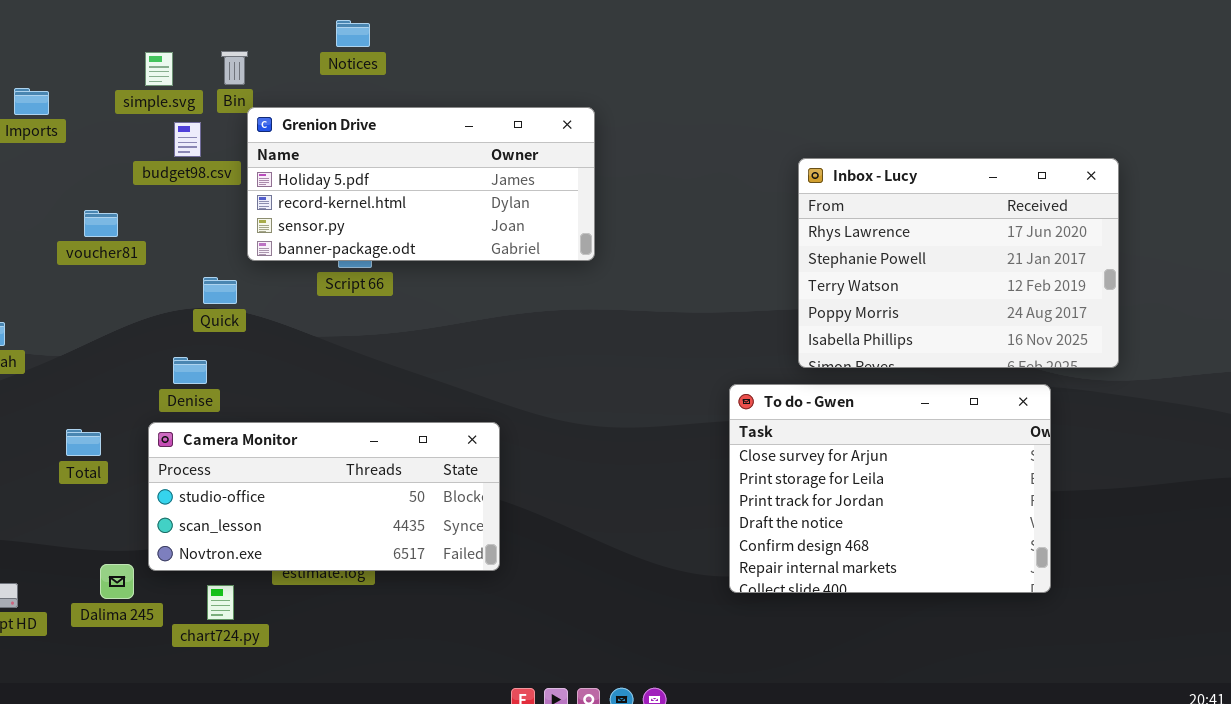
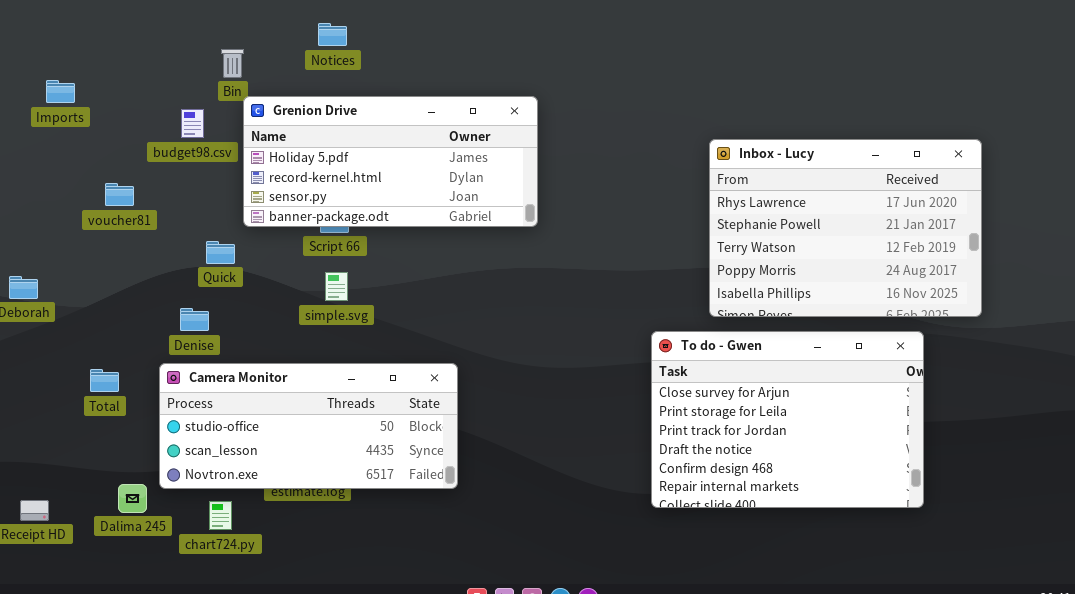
simple.svg: [145,52,173,86] -> [325,272,348,301], moved

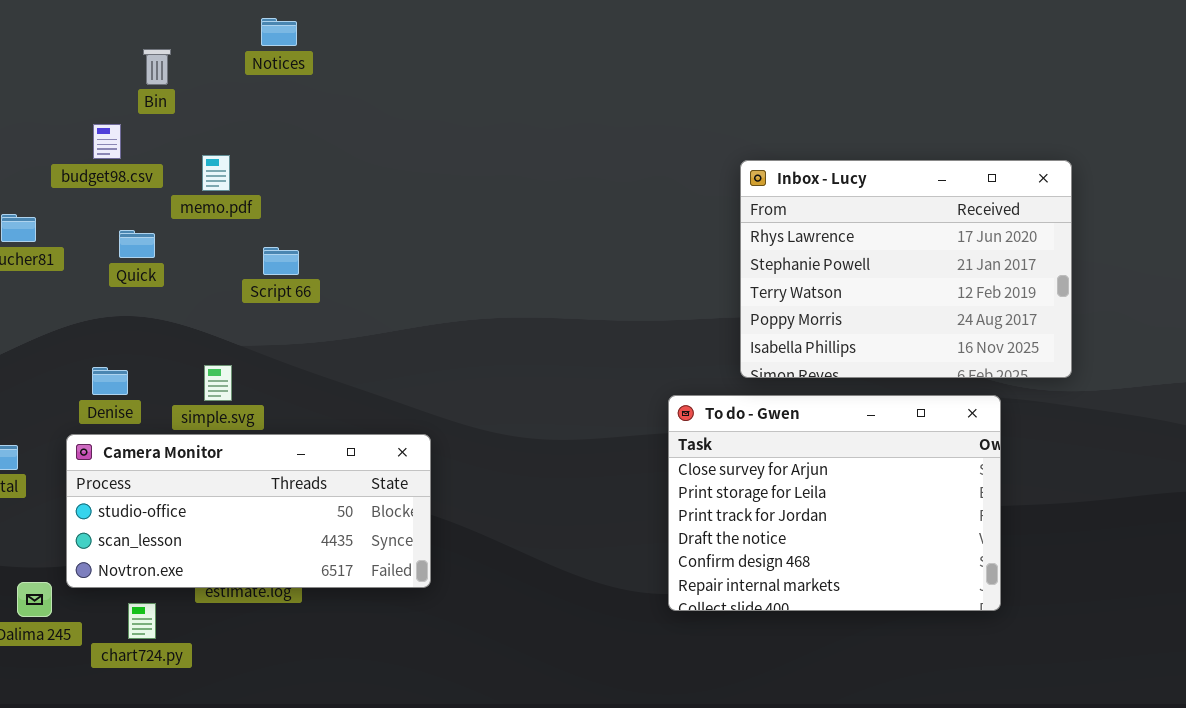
Grenion Drive: [243,96,538,227] -> none, closed
Quick: [206,241,235,264] -> [119,230,155,258], moved
simple.svg: [325,272,348,301] -> [204,365,232,401], moved

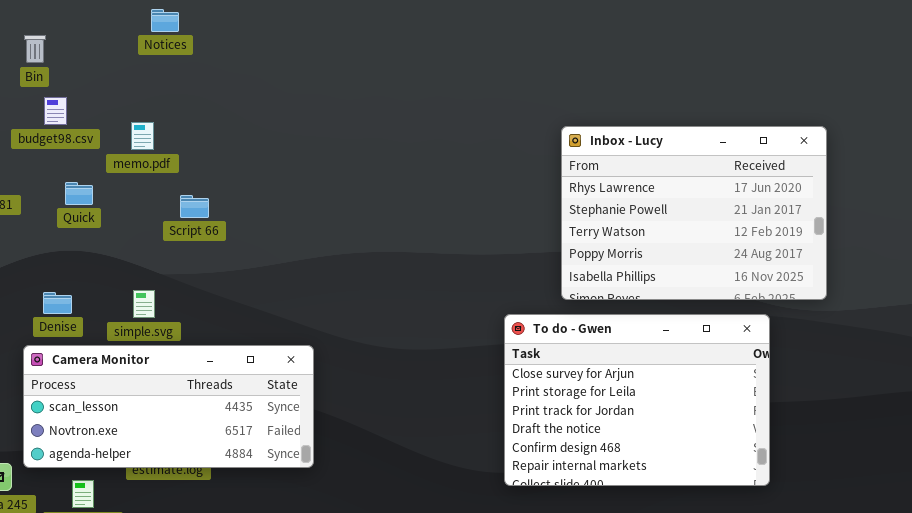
Notices: [261,18,297,46] -> [151,9,179,32], moved
Bin: [143,49,171,85] -> [24,35,46,63], moved
Camera Monitor: [66,434,431,588] -> [23,345,314,468], scrolled down 1 row

